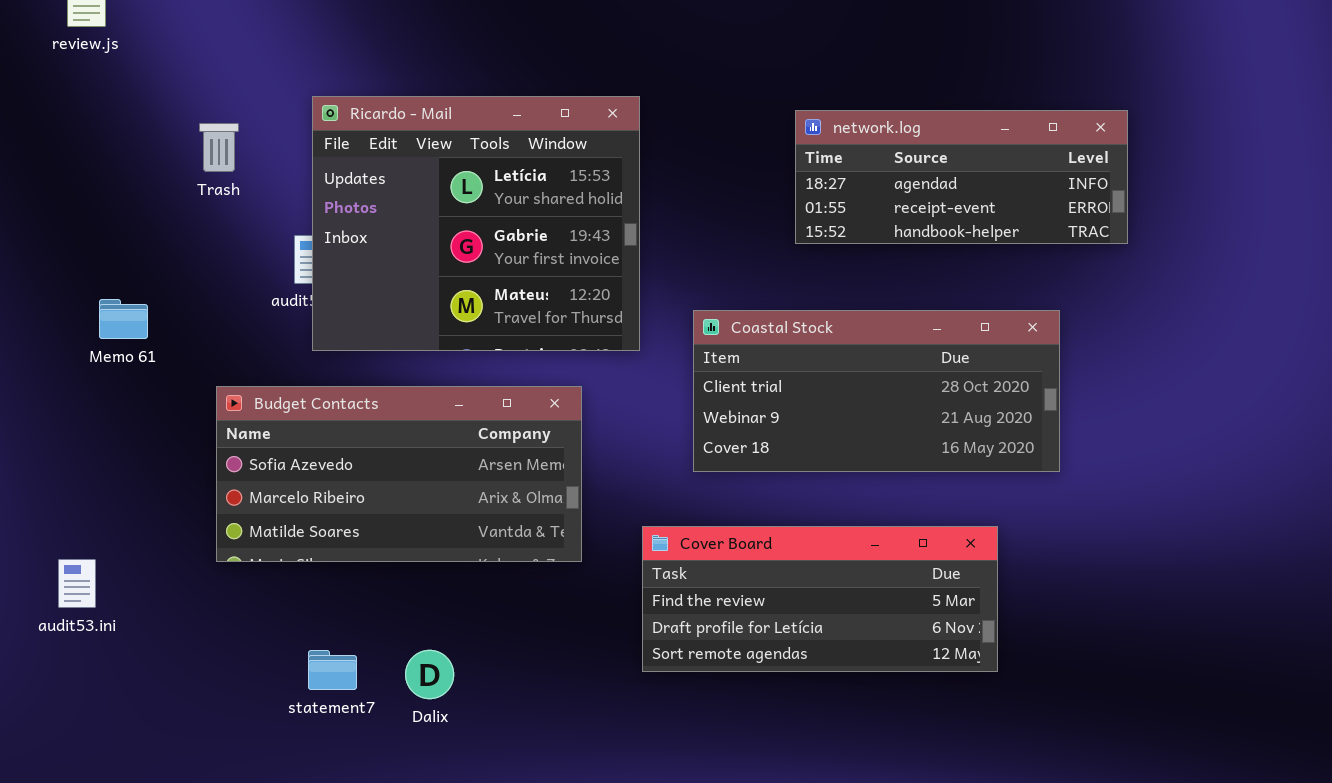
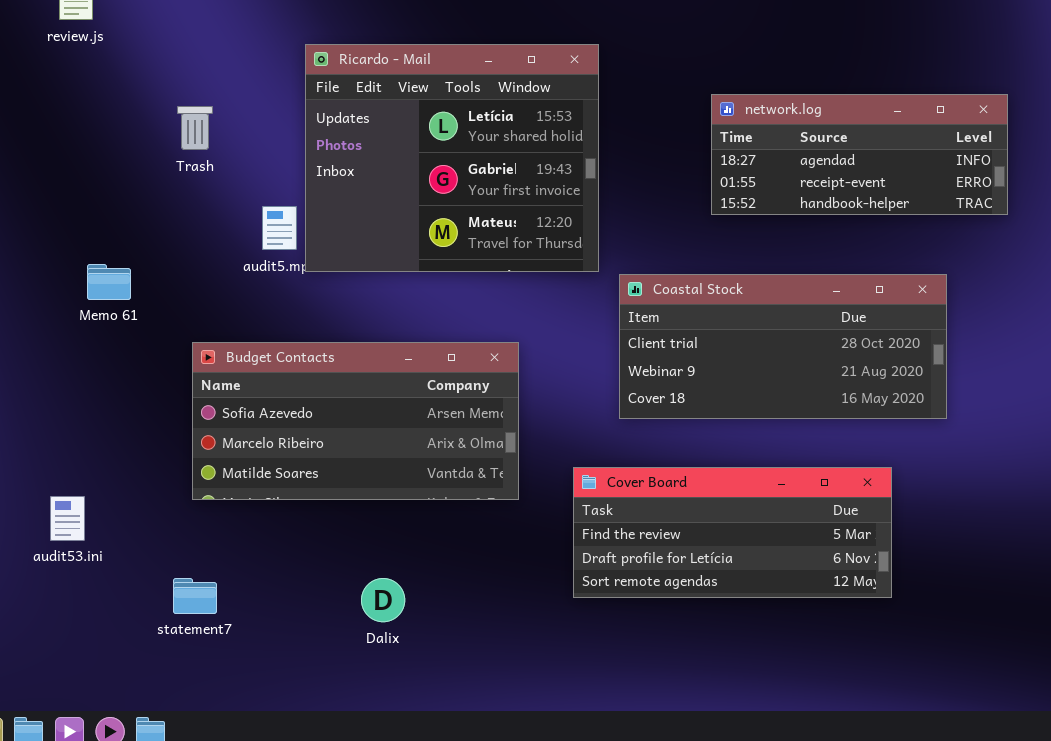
Ricardo - Mail: [312,96,640,351] -> [305,44,599,272], moved
statement7: [308,650,357,690] -> [173,578,217,614], moved

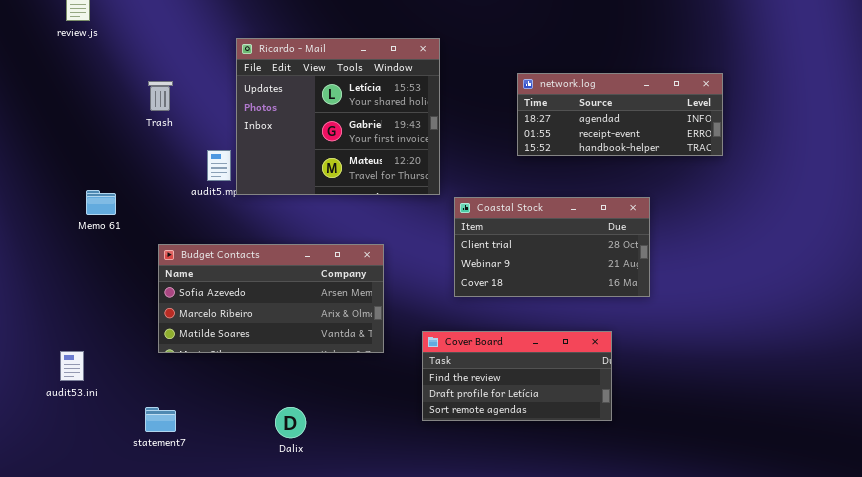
Coastal Stock: [619,274,947,419] -> [454,197,650,297], resized
Cover Board: [573,467,892,598] -> [422,331,612,421], resized

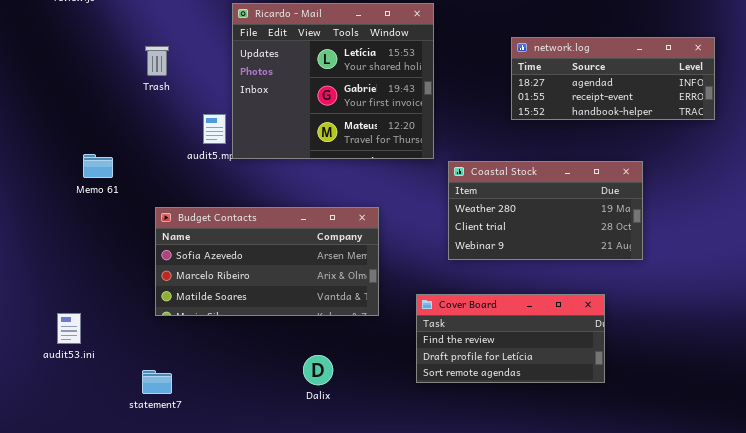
Coastal Stock: [454,197,650,297] -> [448,161,643,260], scrolled up 1 row
Dalix: [275,407,306,438] -> [303,355,333,385], moved

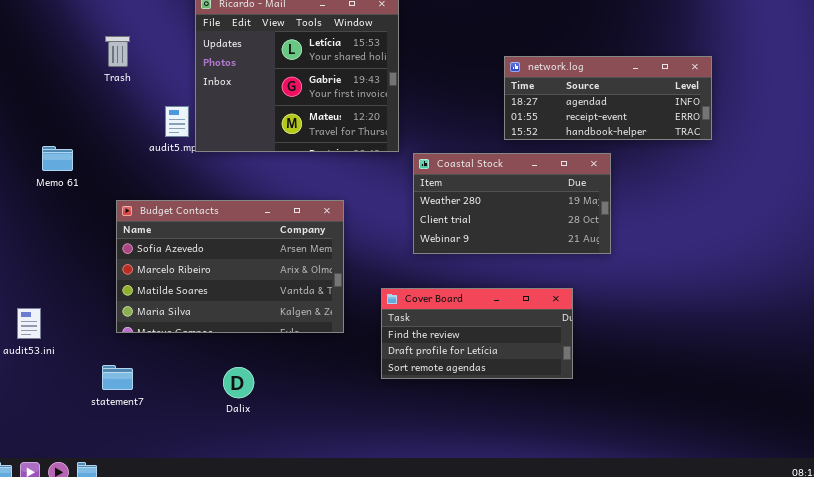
network.log: [511,37,715,120] -> [504,56,712,140], moved
Budget Contacts: [155,207,379,316] -> [116,200,344,333], resized
Dalix: [303,355,333,385] -> [223,367,254,398], moved

